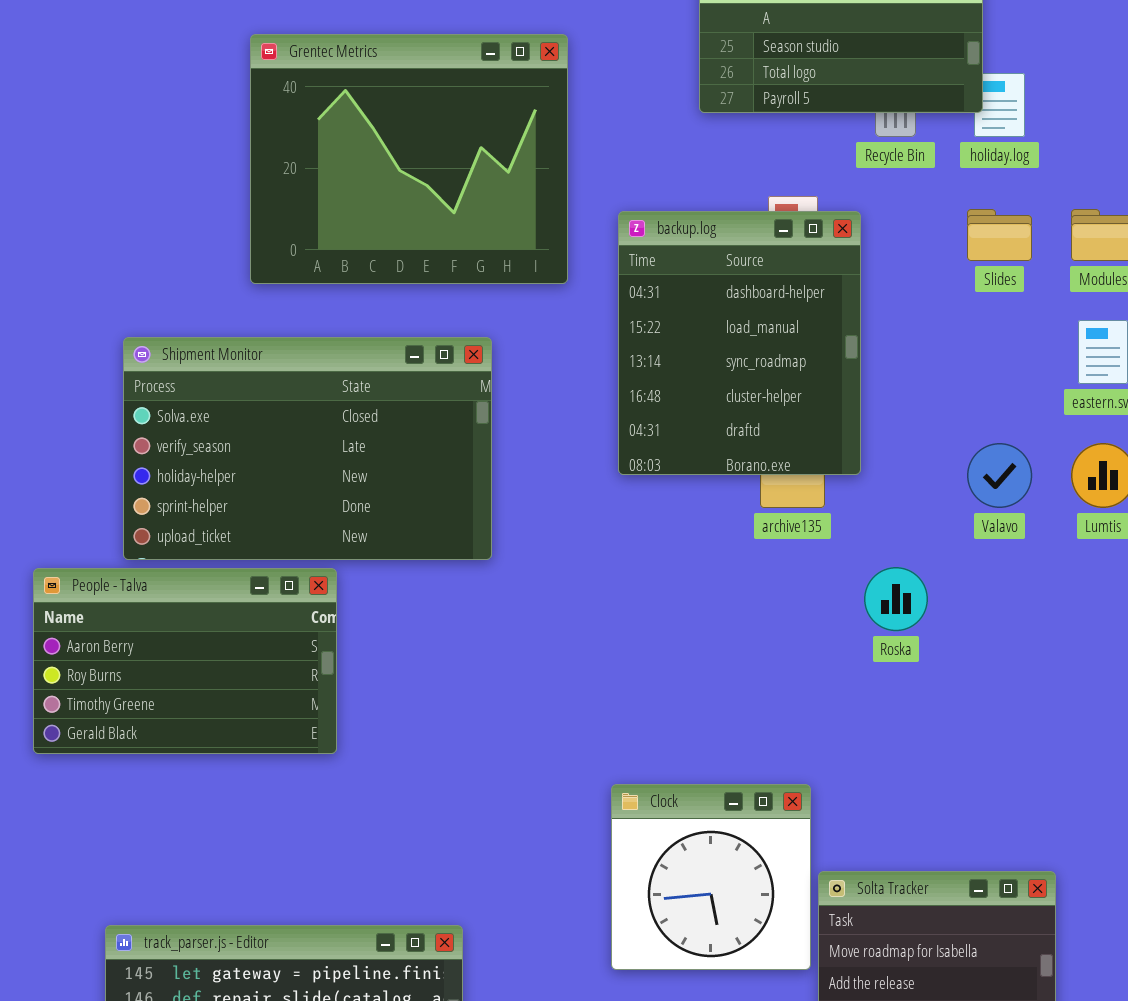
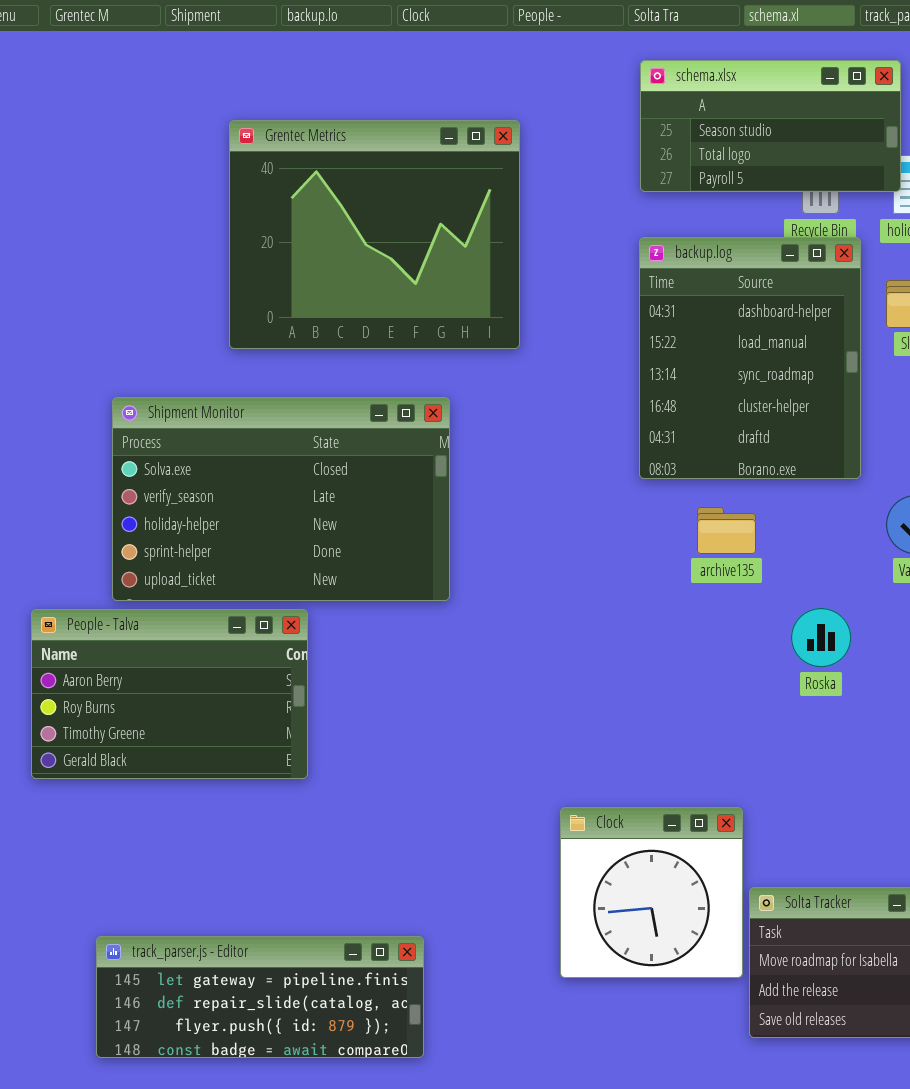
backup.log: [618,211,861,475] -> [639,237,861,479], moved

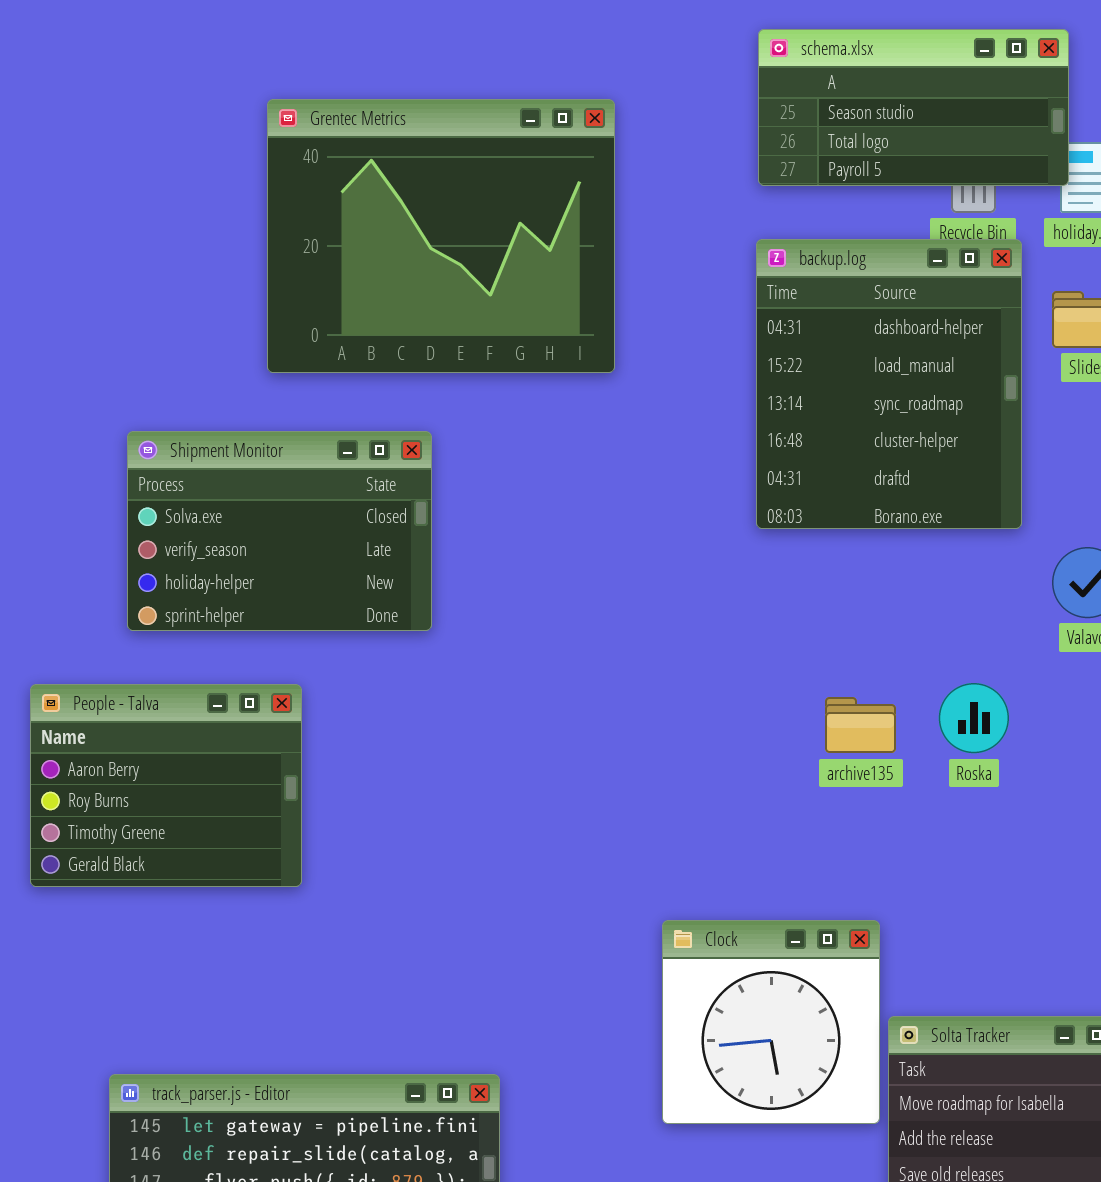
Shipment Monitor: [112,397,450,601] -> [127,431,432,631], resized
archive135: [697,507,756,554] -> [825,697,896,753], moved
People - Talva: [31,609,308,779] -> [30,684,302,887], resized

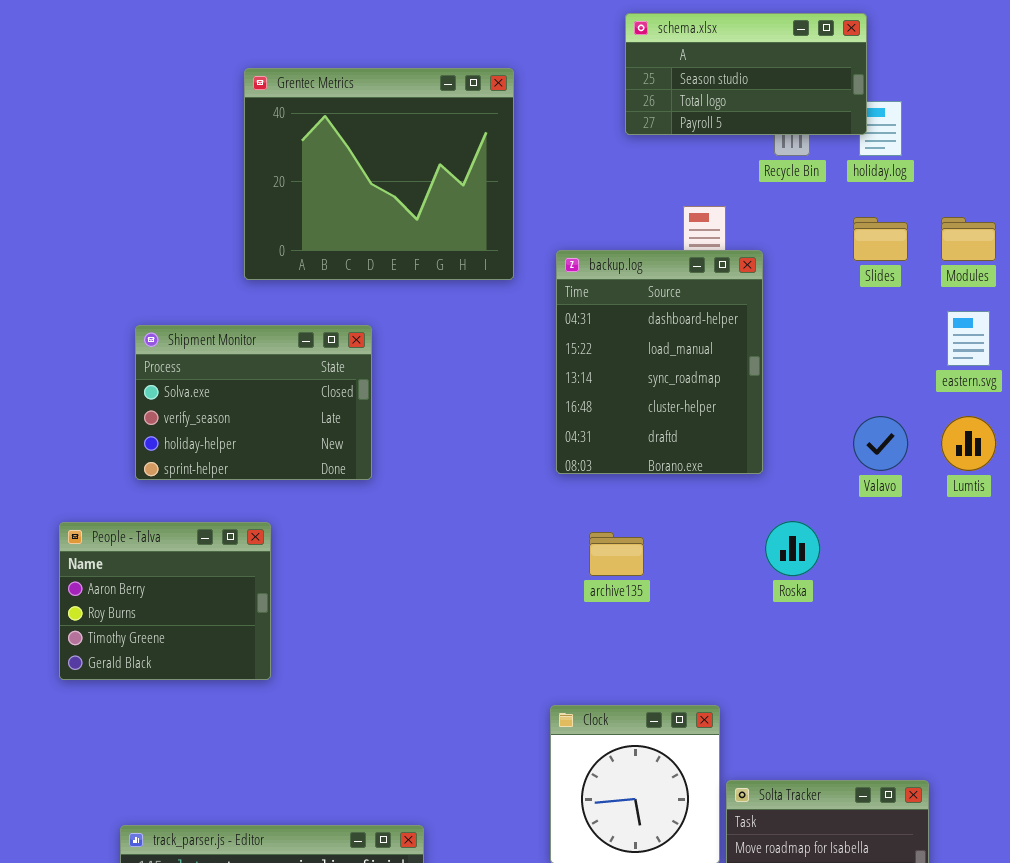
backup.log: [756,239,1022,529] -> [556,250,763,474], moved
archive135: [825,697,896,753] -> [589,532,644,576], moved

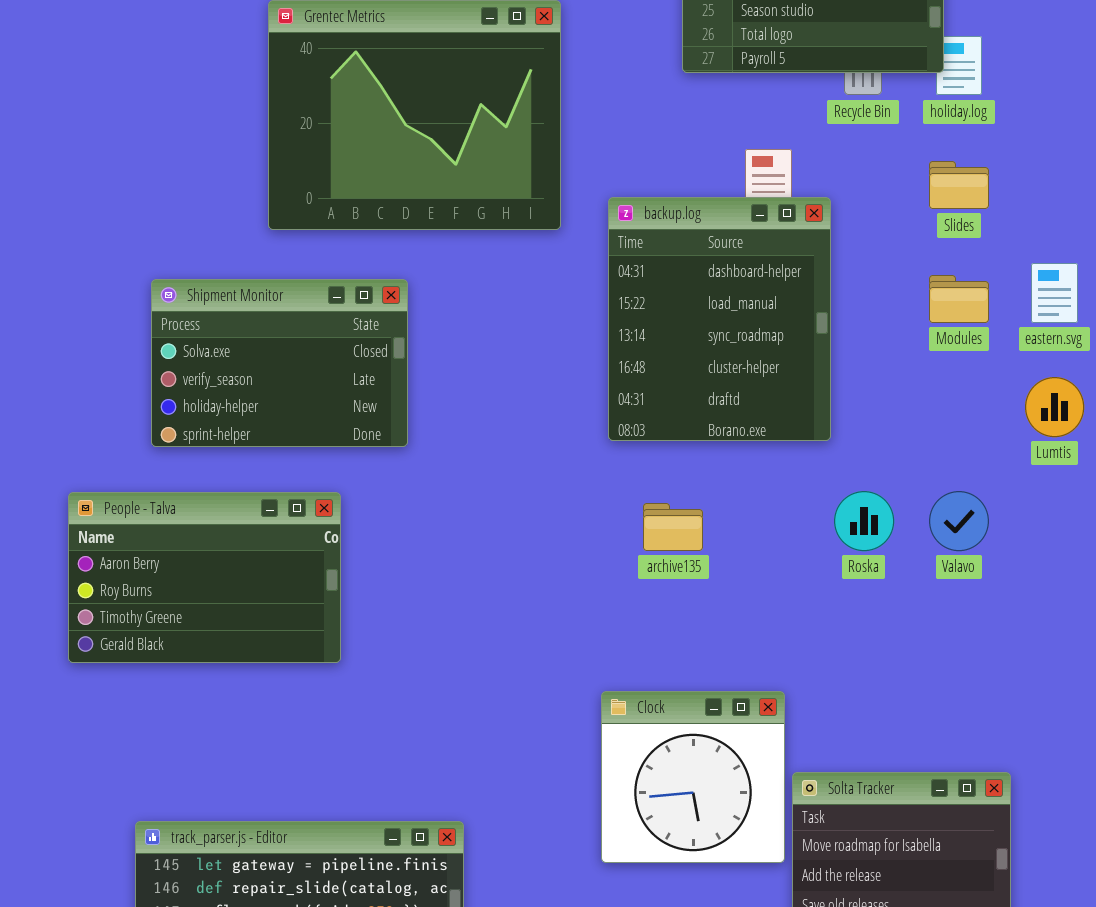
Modules: [941,217,996,261] -> [929,275,989,323], moved
Valavo: [853,416,908,471] -> [929,491,989,551], moved
People - Talva: [59,522,271,680] -> [68,492,341,663], resized

